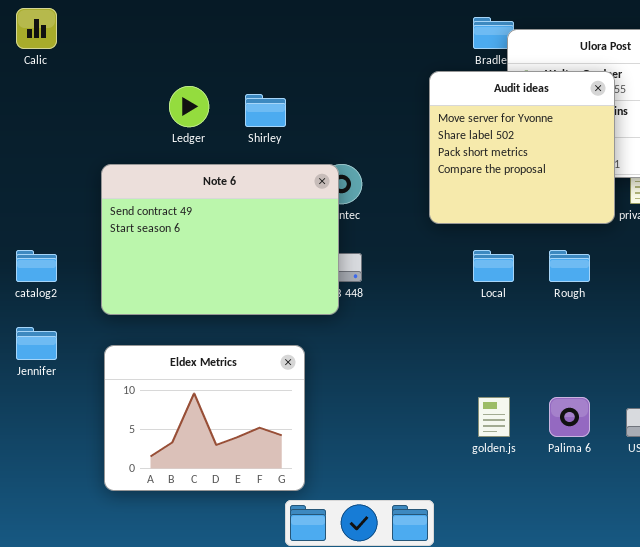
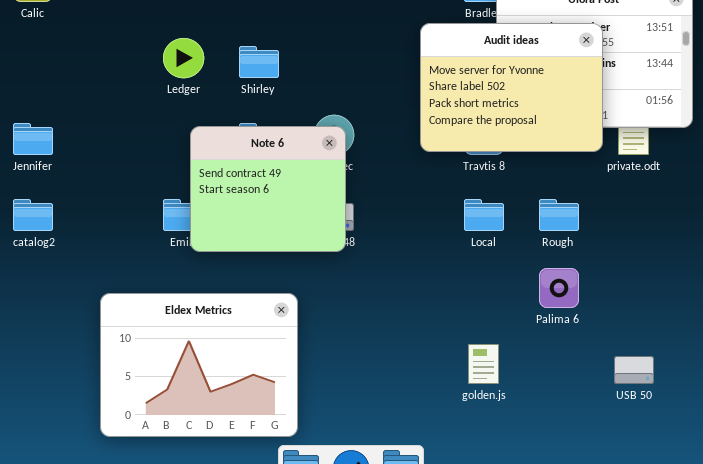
Audit ideas: [429,71,615,224] -> [420,23,603,152], resized
Note 6: [101,164,339,315] -> [190,126,346,252], moved, resized
Jennifer: [16,327,57,360] -> [13,123,53,155], moved
Palima 6: [549,397,590,437] -> [539,268,579,308], moved

